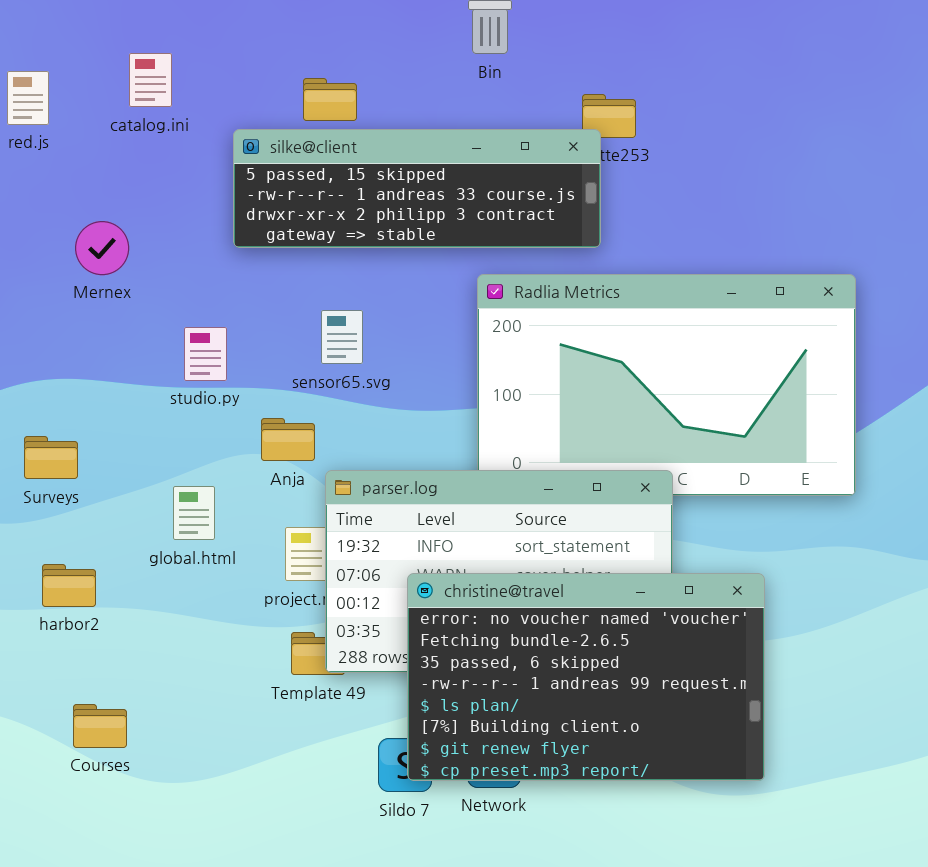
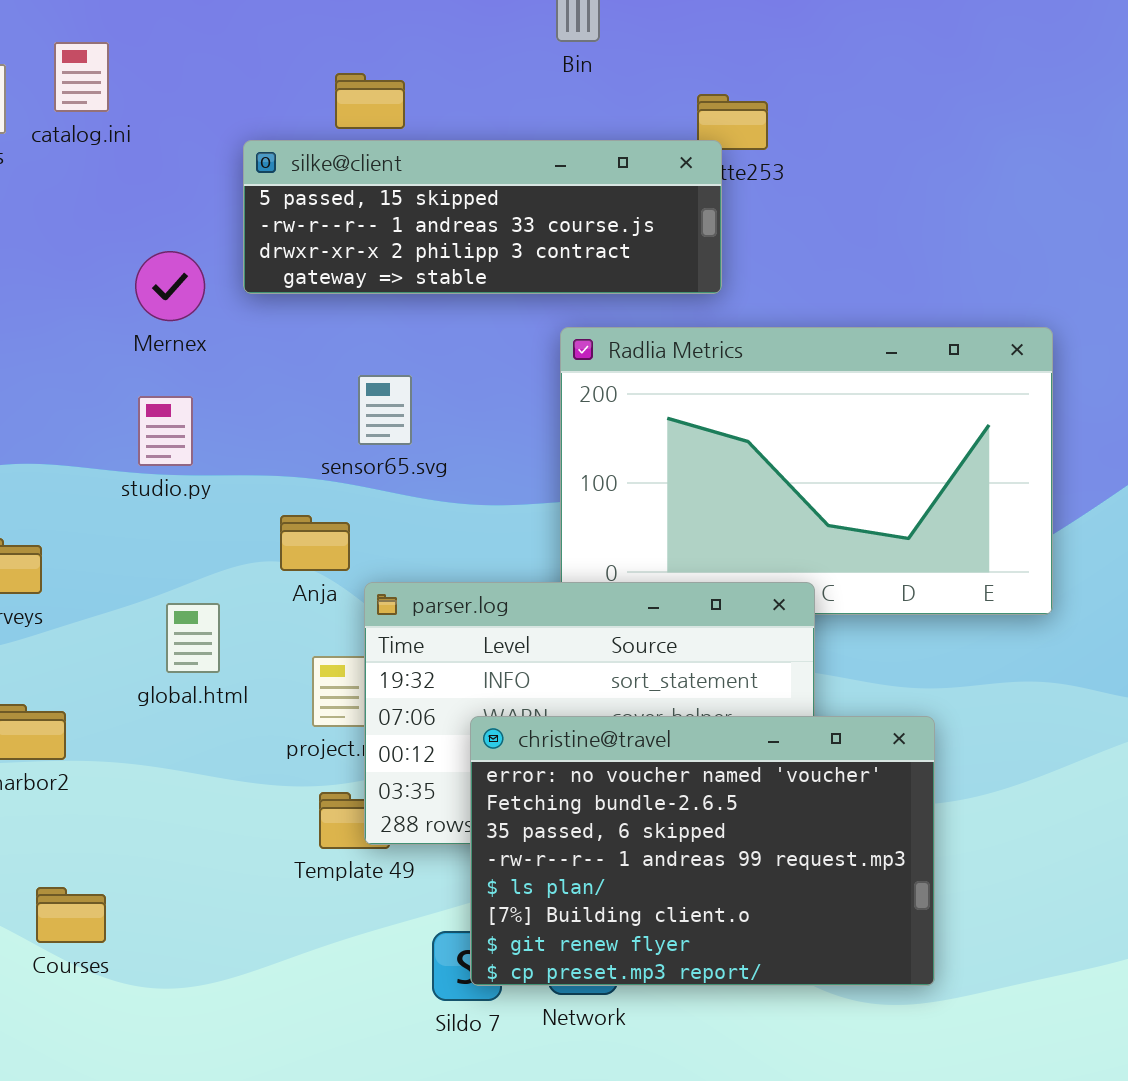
catalog.ini: [129,53,172,107] -> [54,42,109,112], moved
Mernex: [75,221,129,275] -> [135,251,205,321], moved
studio.py: [184,327,227,381] -> [138,396,193,466], moved

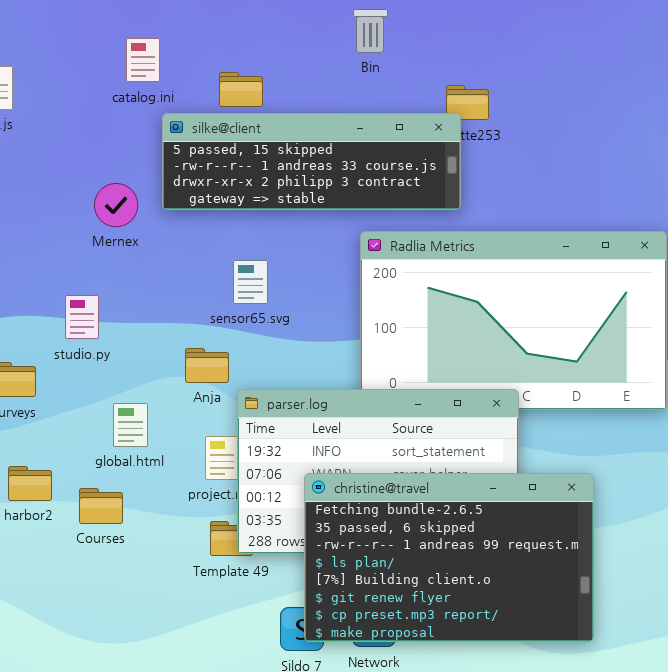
catalog.ini: [54,42,109,112] -> [126,38,160,82], moved
studio.py: [138,396,193,466] -> [65,295,99,339], moved
christine@travel: [470,716,935,986] -> [304,473,594,642], scrolled down 1 row
Courses: [36,887,106,943] -> [79,488,123,524], moved

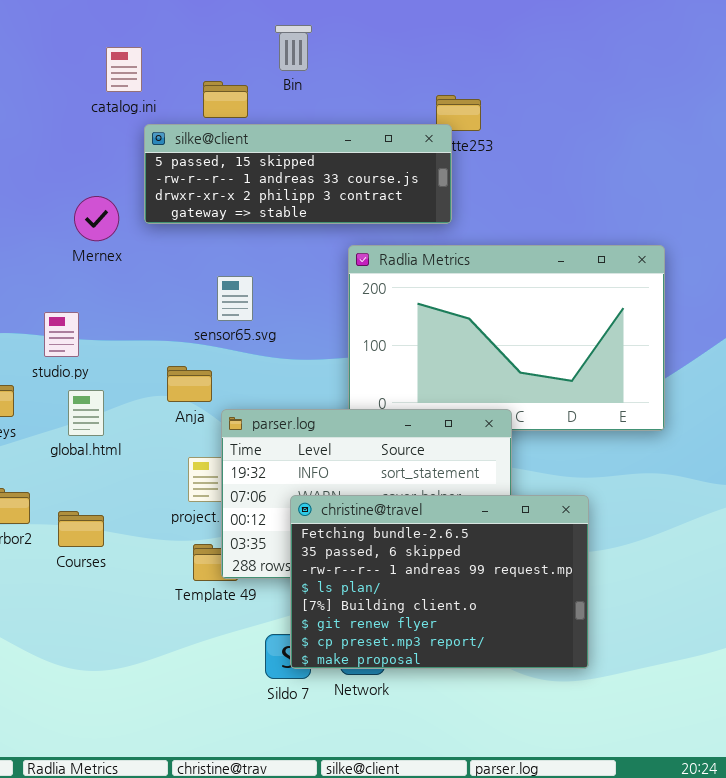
Bin: [353,9,388,53] -> [275,25,312,71], moved
global.html: [113,403,148,447] -> [68,390,104,436], moved

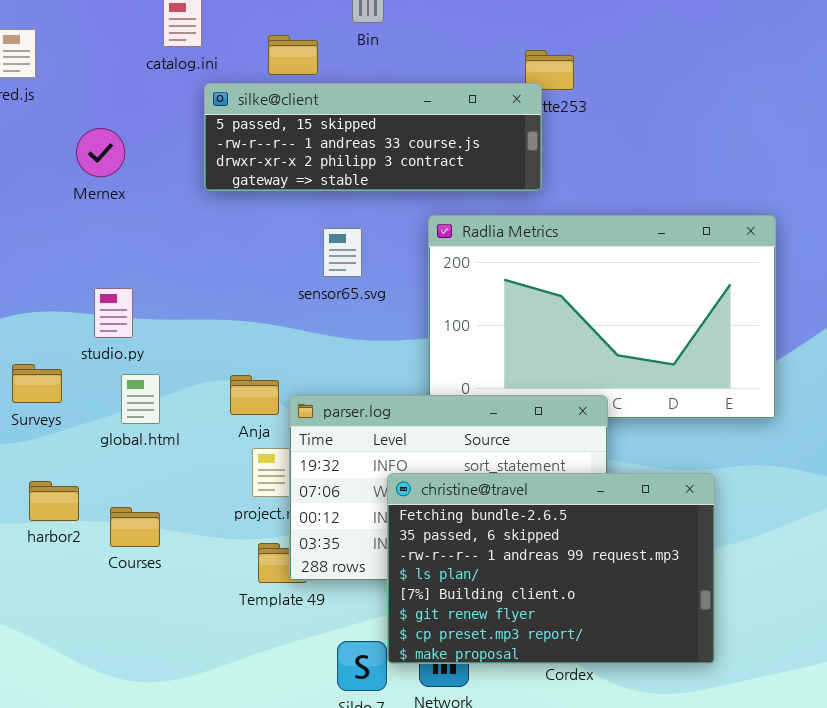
Mernex: [74,196,119,241] -> [76,128,125,177], moved
sensor65.svg: [217,276,253,321] -> [323,228,362,277], moved
Anja: [167,366,212,402] -> [230,375,279,415], moved
christine@travel: [290,495,589,669] -> [387,473,715,664], moved

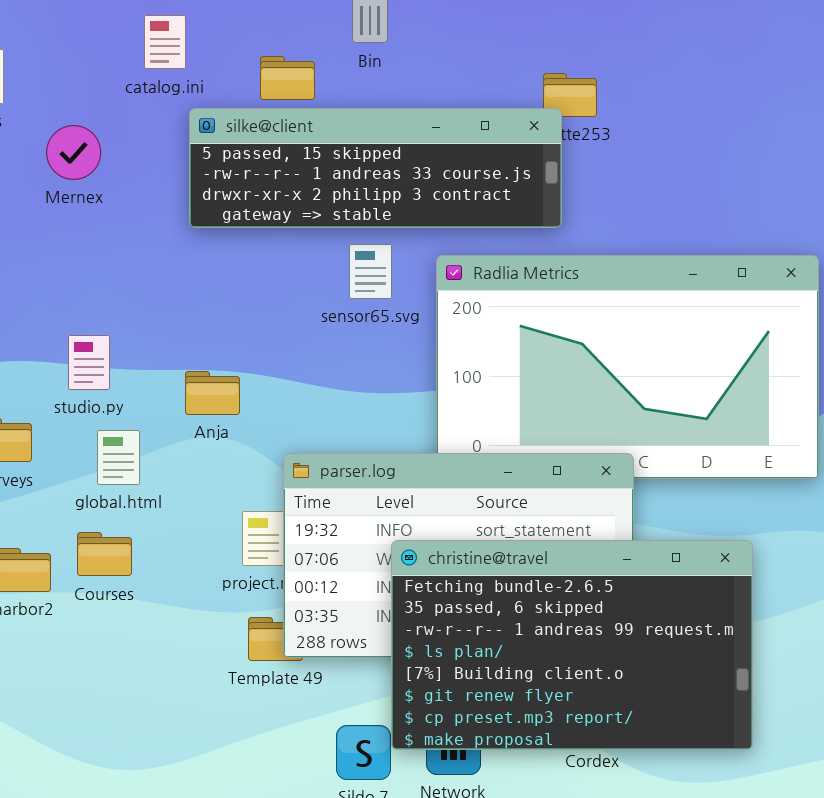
Mernex: [76,128,125,177] -> [46,125,101,180], moved
sensor65.svg: [323,228,362,277] -> [349,244,392,299], moved
Anja: [230,375,279,415] -> [185,371,240,415], moved
Courses: [110,507,160,547] -> [77,532,132,576], moved

